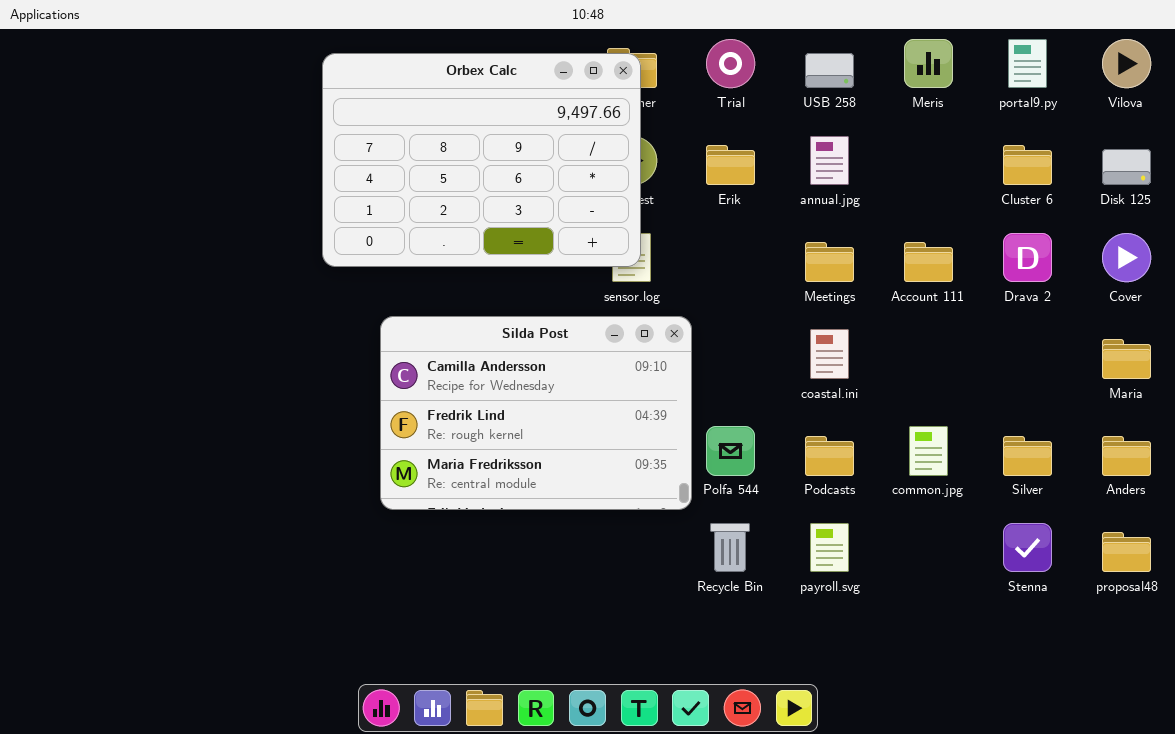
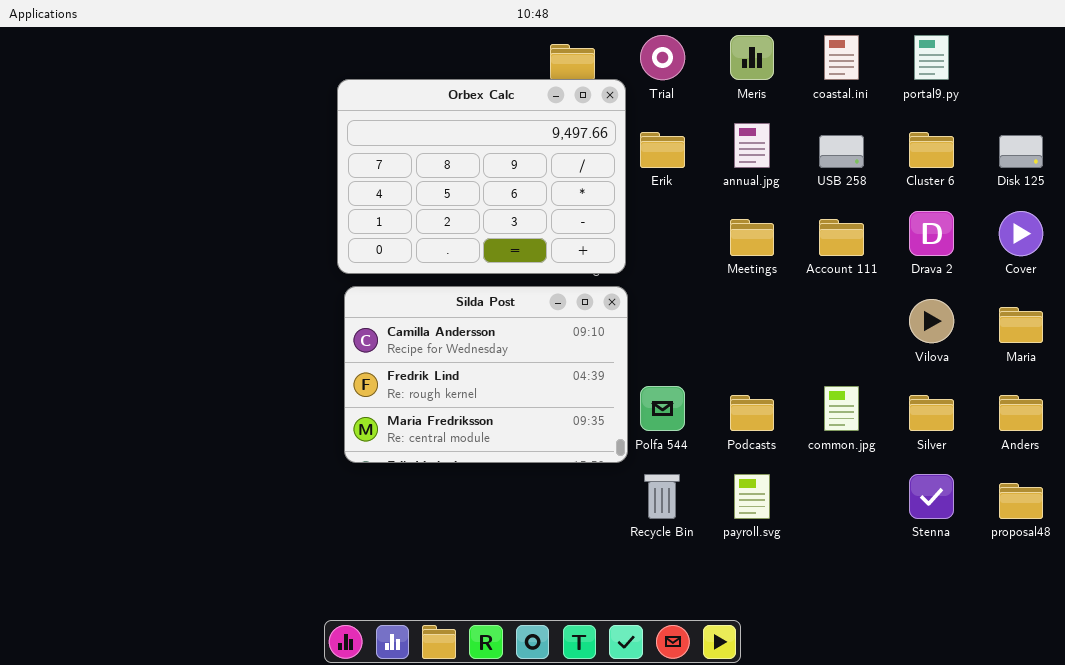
Meris: [904,39,953,88] -> [730,35,774,80], moved
Vilova: [1102,39,1151,88] -> [909,299,954,343], moved
Orbex Calc: [322,53,641,267] -> [337,79,626,274], moved
USB 258: [805,53,854,88] -> [819,135,864,168], moved
coastal.ini: [810,329,849,379] -> [824,35,859,80], moved

